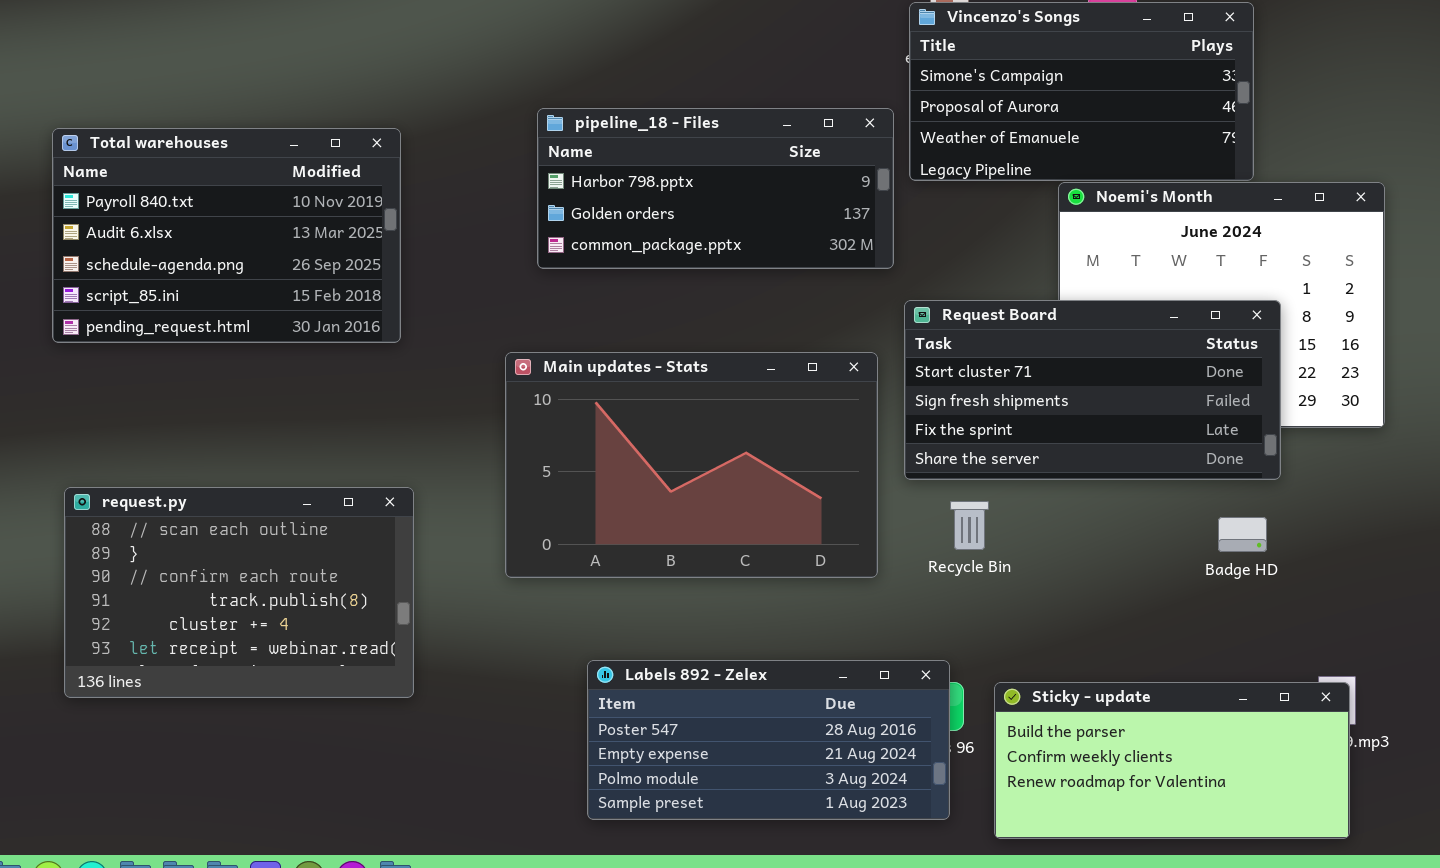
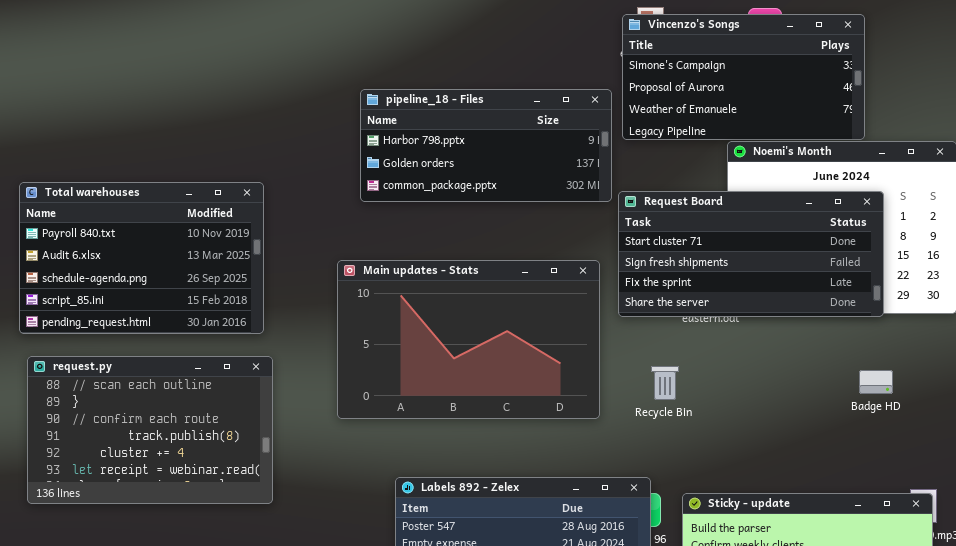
Total warehouses: [52,128,401,343] -> [19,182,264,334], moved
Request Board: [904,300,1281,480] -> [618,191,884,317], moved
Badge HD: [1218,517,1267,552] -> [859,370,893,394], moved

